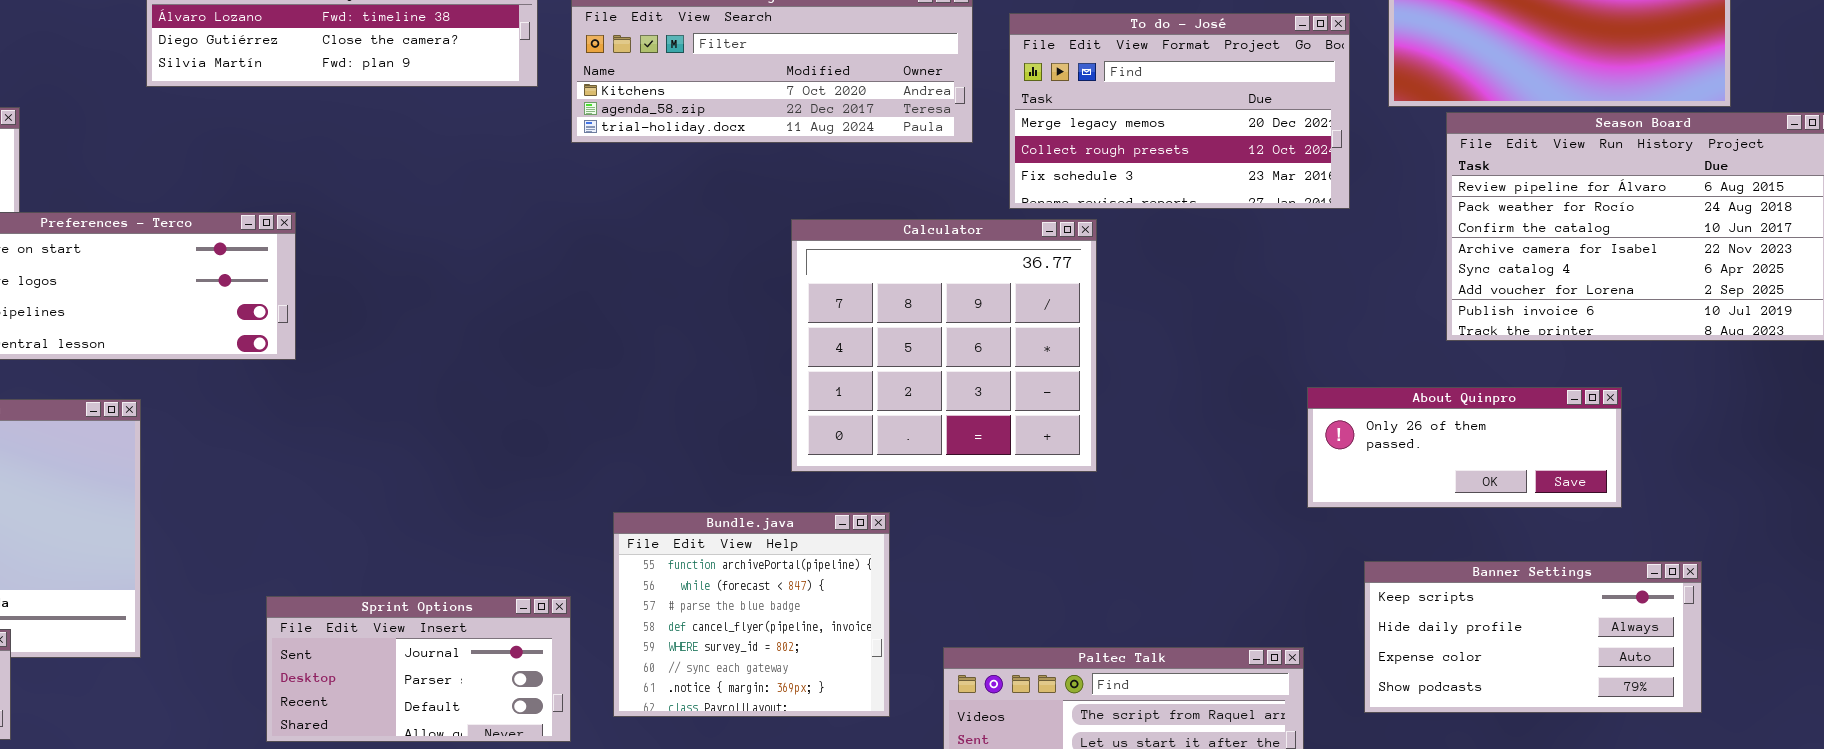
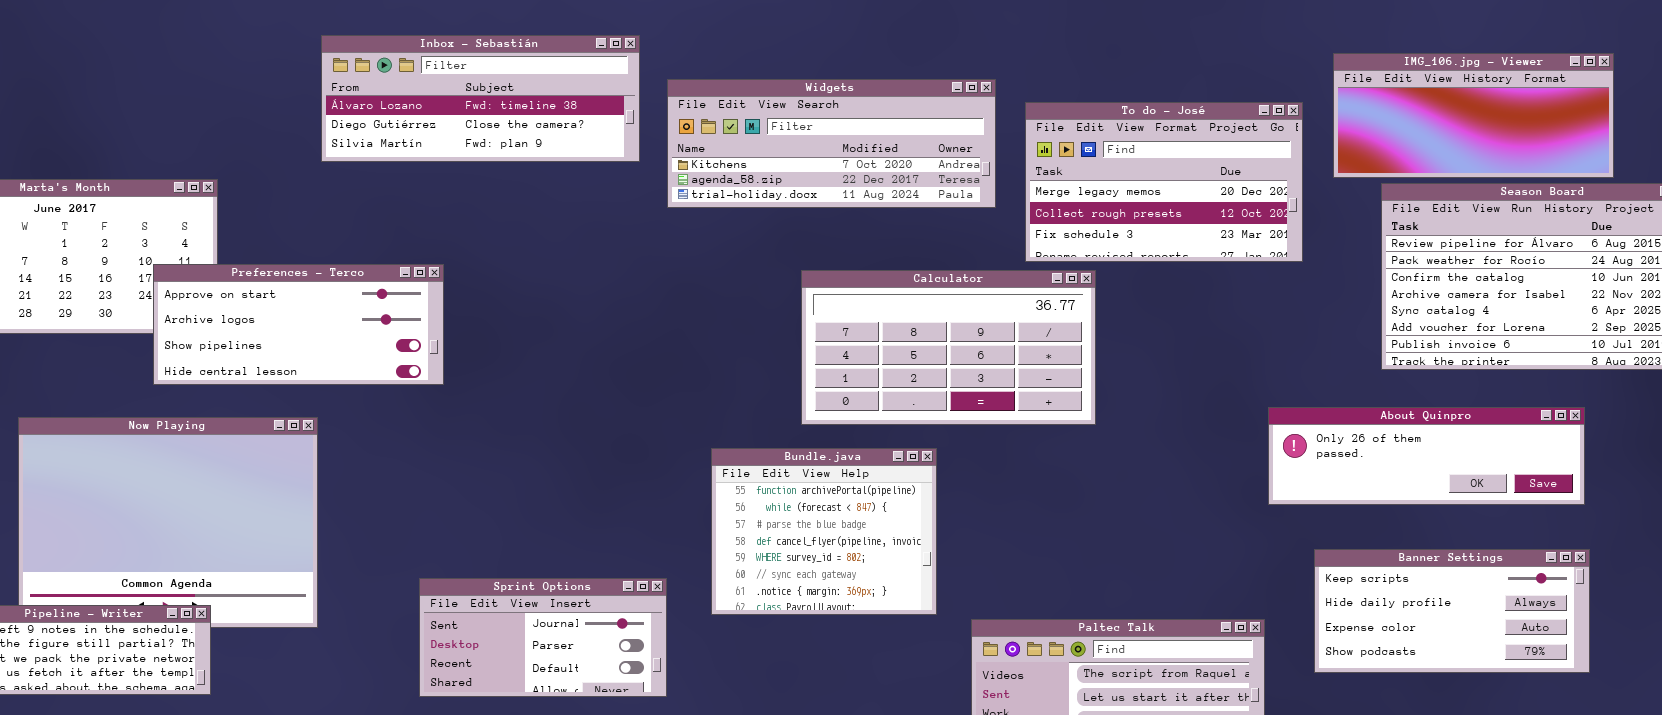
Calculator: [791,219,1097,472] -> [801,270,1096,425], resized
About Quinpro: [1307,387,1622,508] -> [1268,407,1585,505], resized
Bundle.java: [613,512,890,717] -> [711,448,937,615], moved

